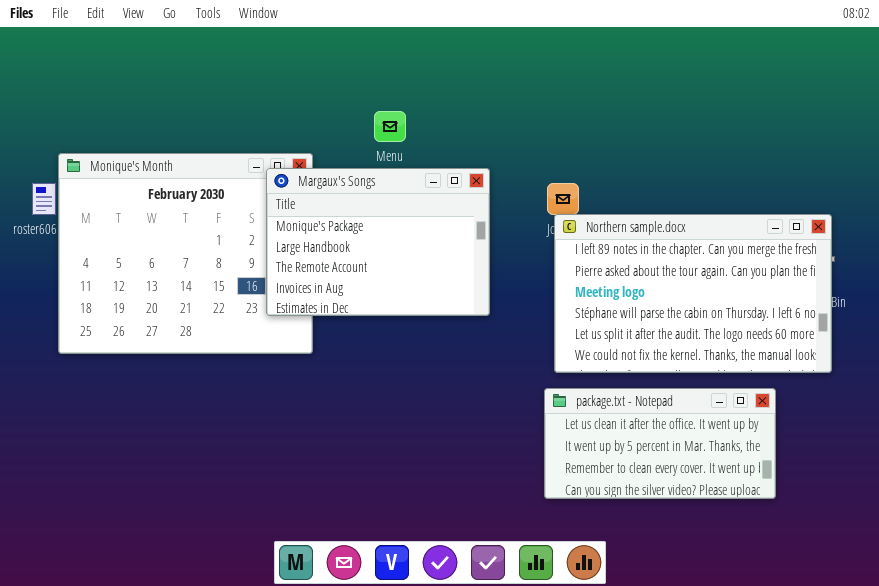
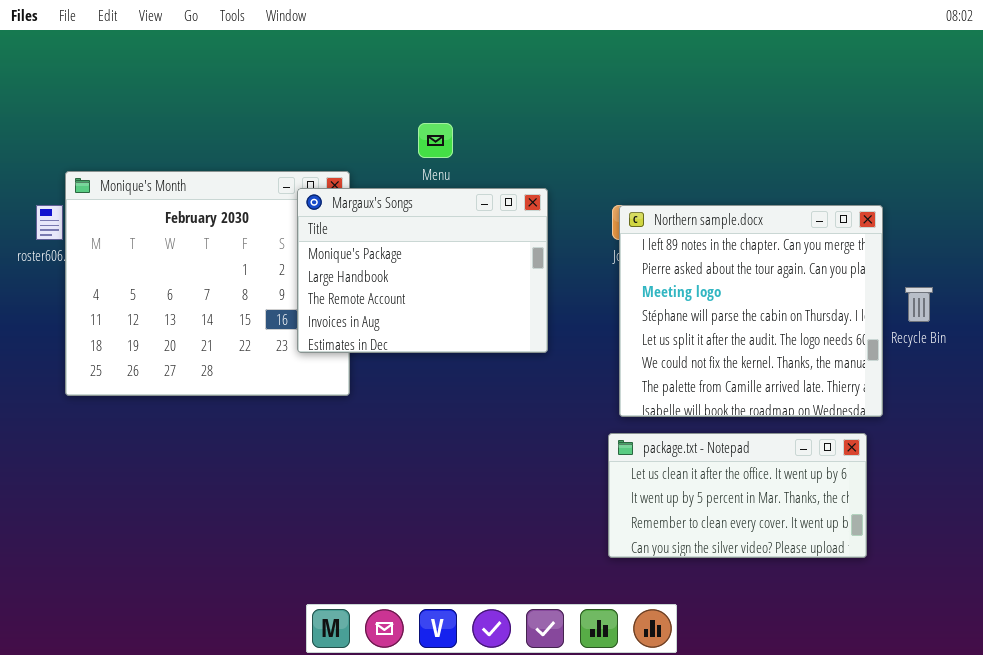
Northern sample.docx: [554,214,832,373] -> [619,205,883,417], resized

